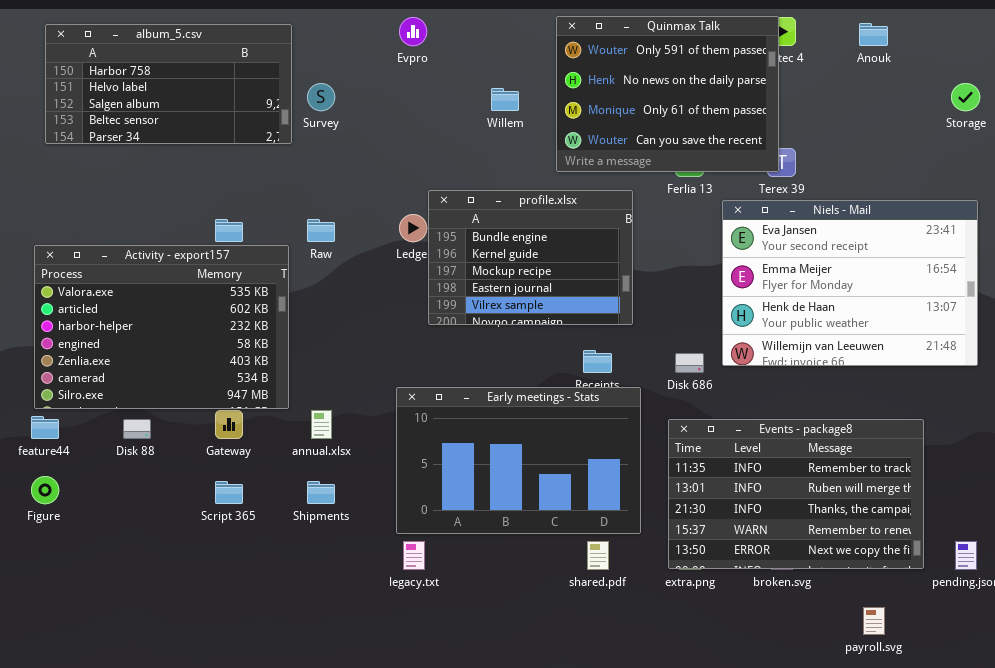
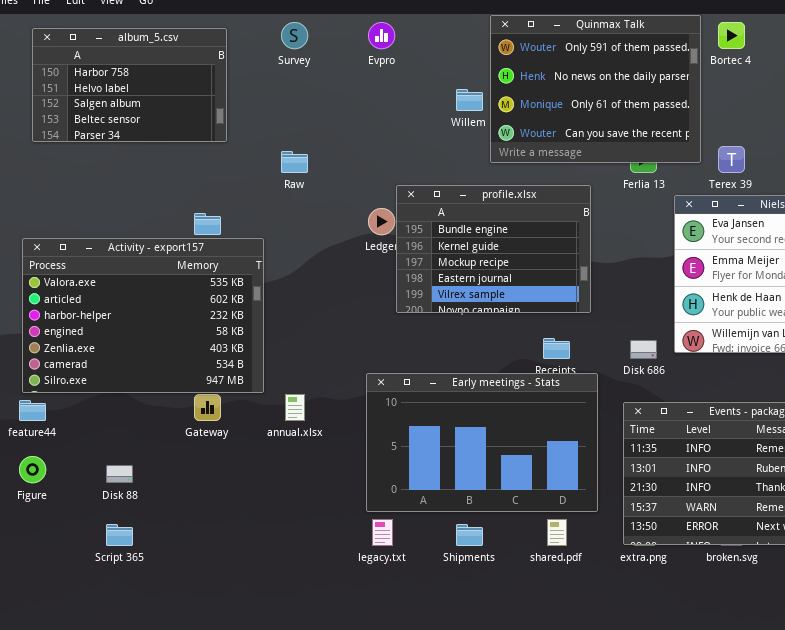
Quinmax Talk: [556,16,779,172] -> [490,15,701,163], moved
album_5.csv: [45,24,292,144] -> [32,28,227,142], resized
Survey: [307,83,335,111] -> [281,22,308,49], moved
Raw: [307,219,335,242] -> [281,151,308,173], moved
Disk 88: [123,419,151,439] -> [106,465,133,483], moved
Script 365: [215,481,243,504] -> [106,524,133,546], moved
Shipments: [307,481,335,504] -> [456,524,483,546], moved

